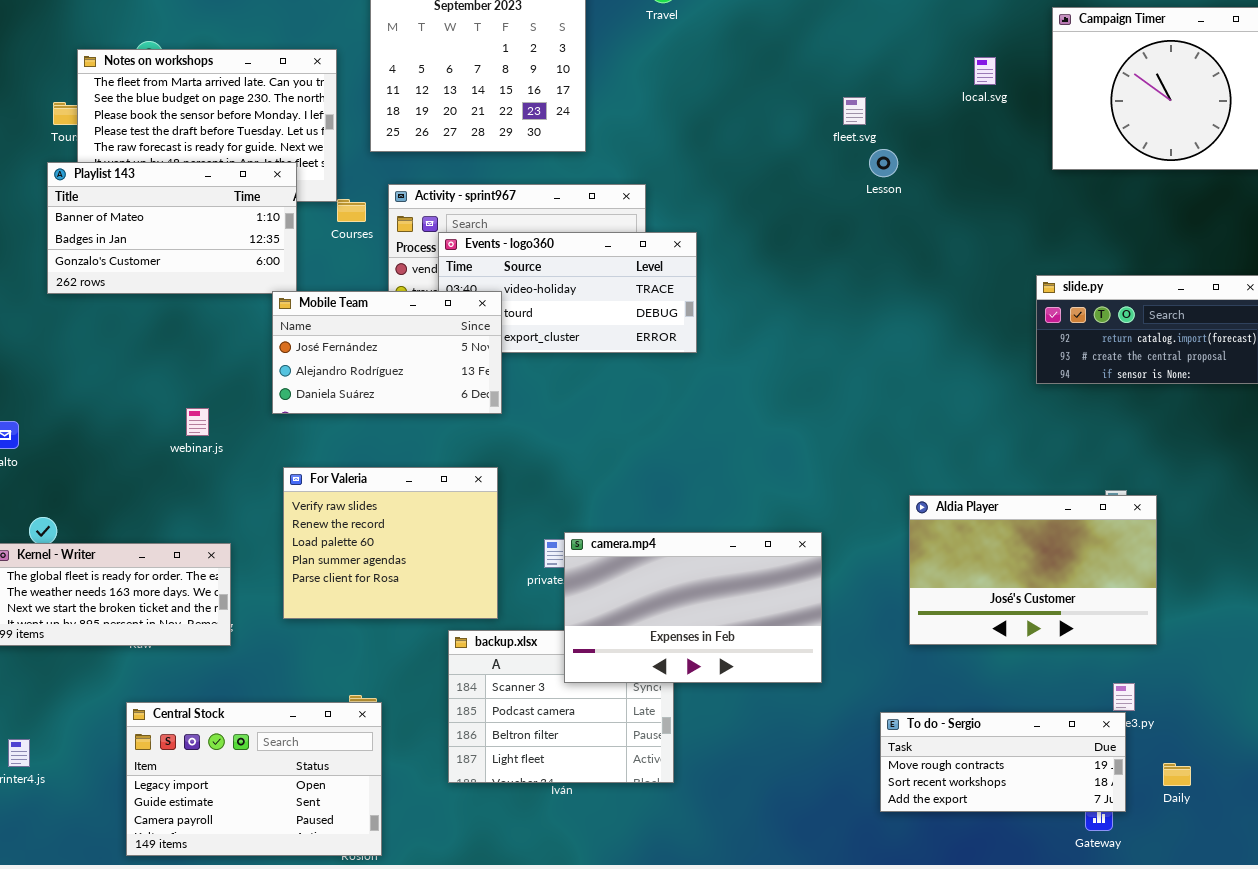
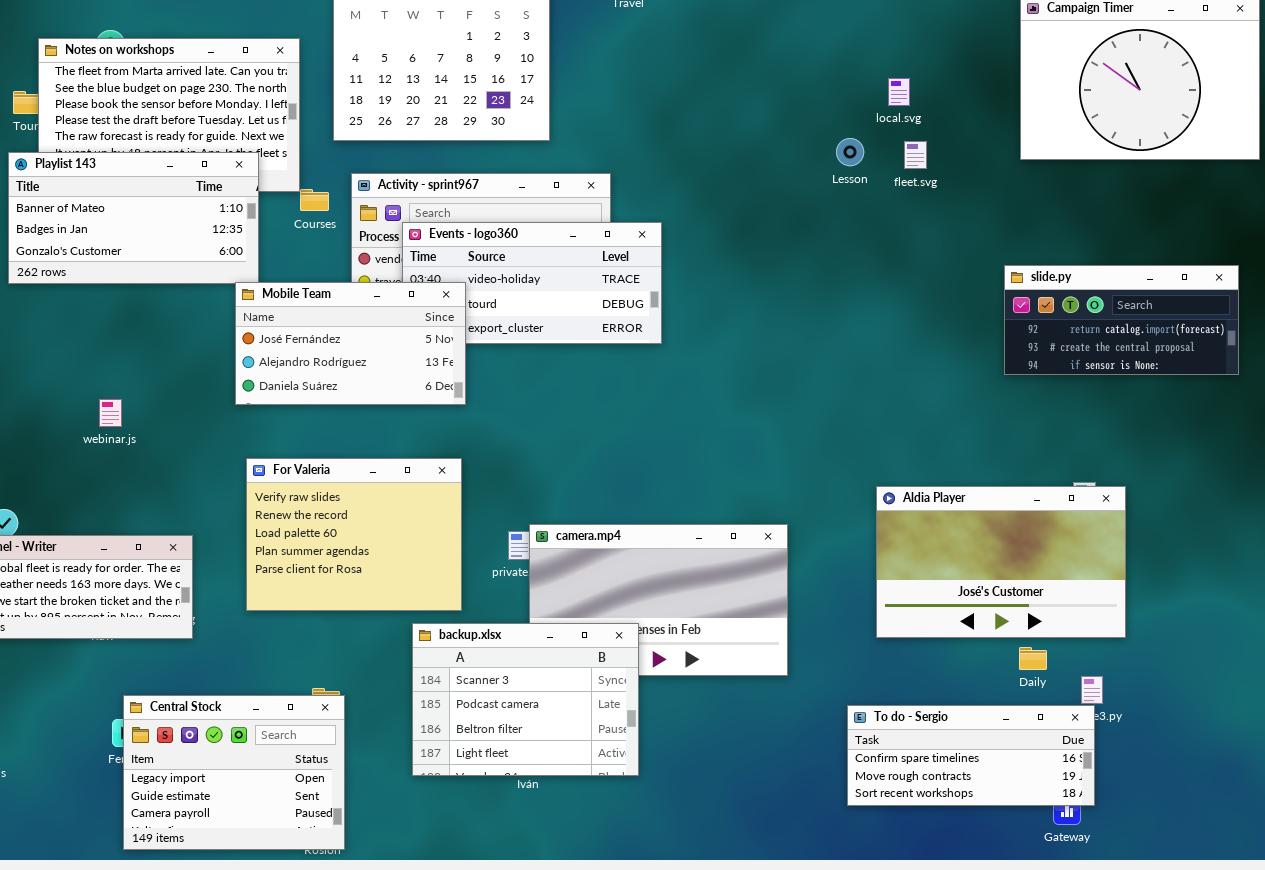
local.svg: [974,57,996,85] -> [888,78,910,106], moved
fleet.svg: [843,97,866,125] -> [904,141,927,169], moved
webinar.js: [186,408,209,436] -> [99,399,122,427], moved
backup.xlsx: [448,630,674,783] -> [412,623,639,776], raised
Central Stock: [126,702,382,856] -> [123,695,345,850], resized
To do - Sergio: [880,712,1126,812] -> [847,705,1095,806], scrolled up 1 row
Daily: [1163,763,1191,786] -> [1019,647,1047,670], moved

